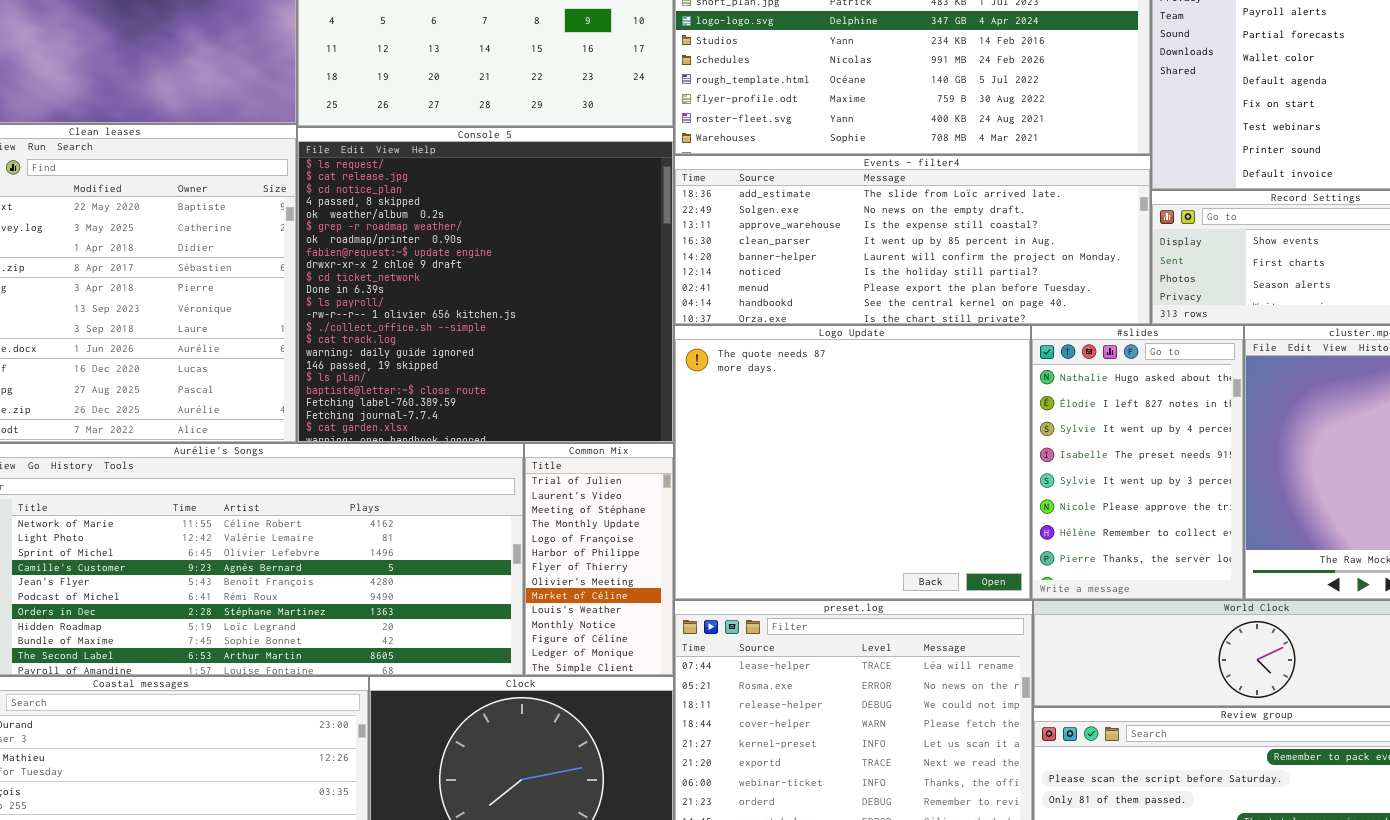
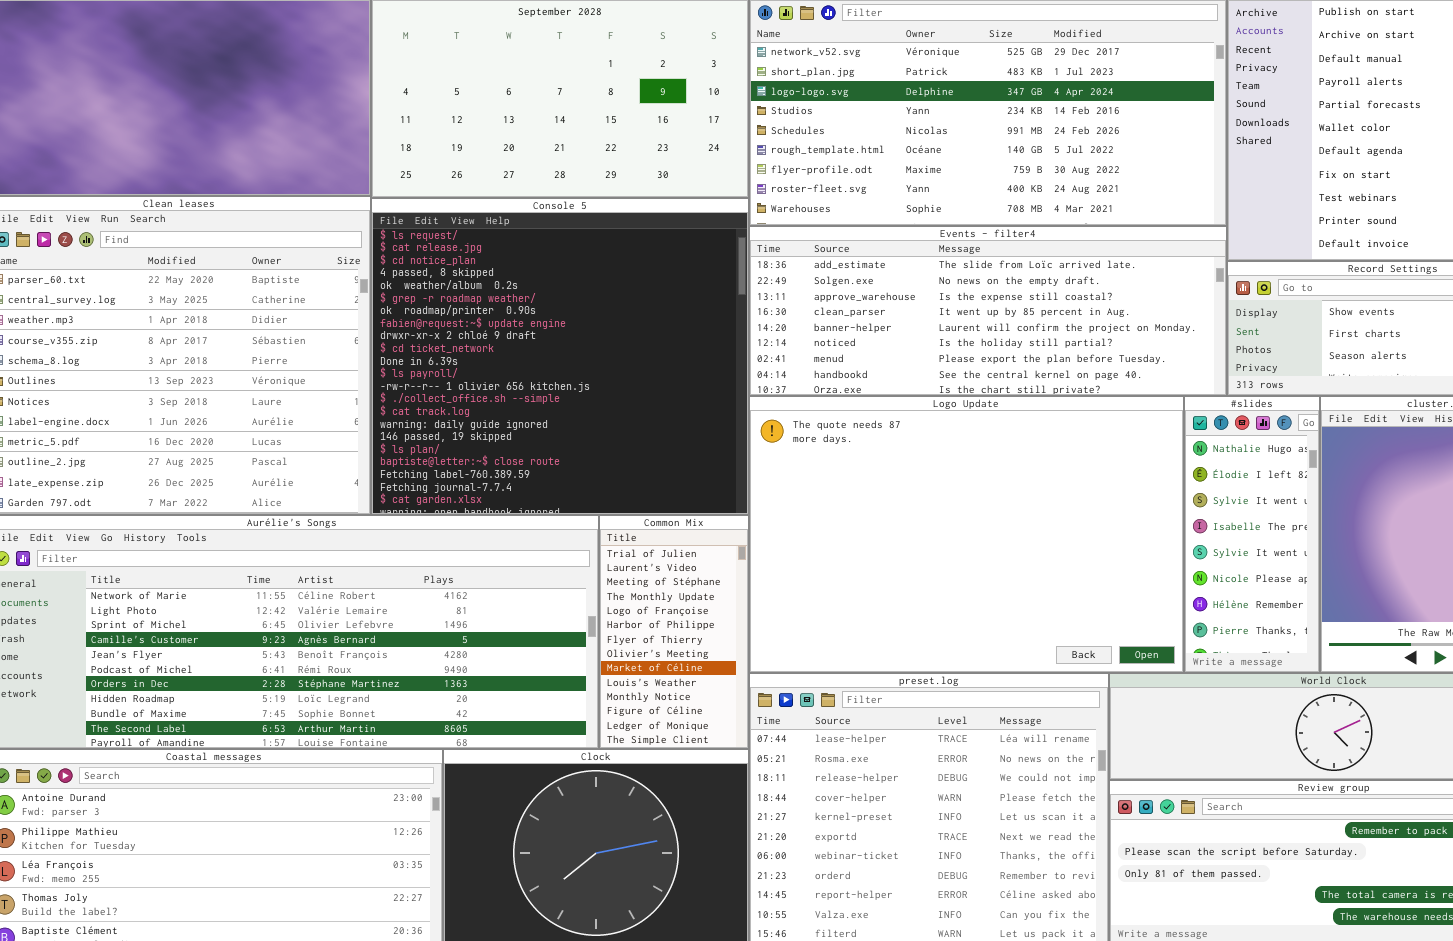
Logo Update: [674,325,1031,600] -> [749,396,1184,673], resized
#slides: [1031,325,1244,600] -> [1184,396,1320,673], resized

